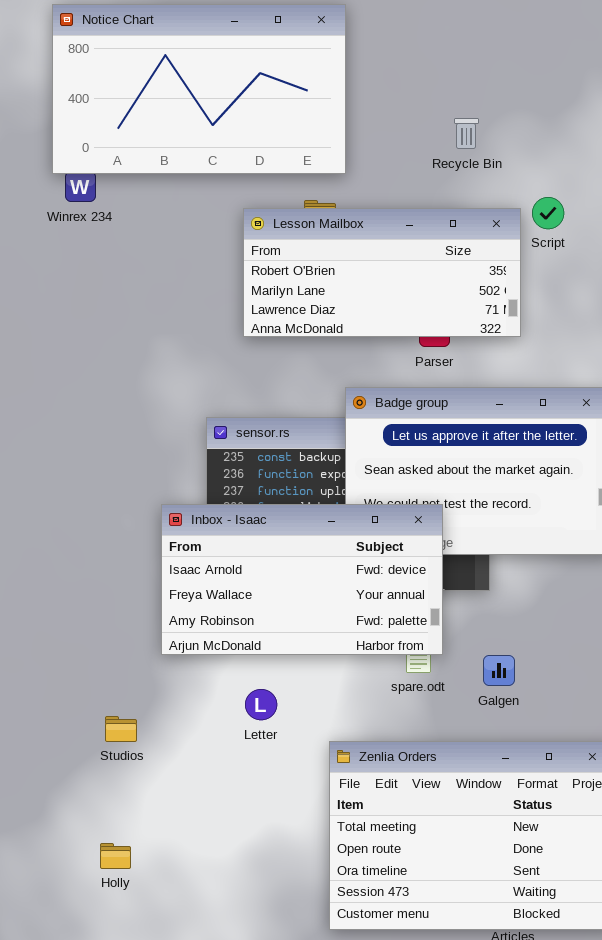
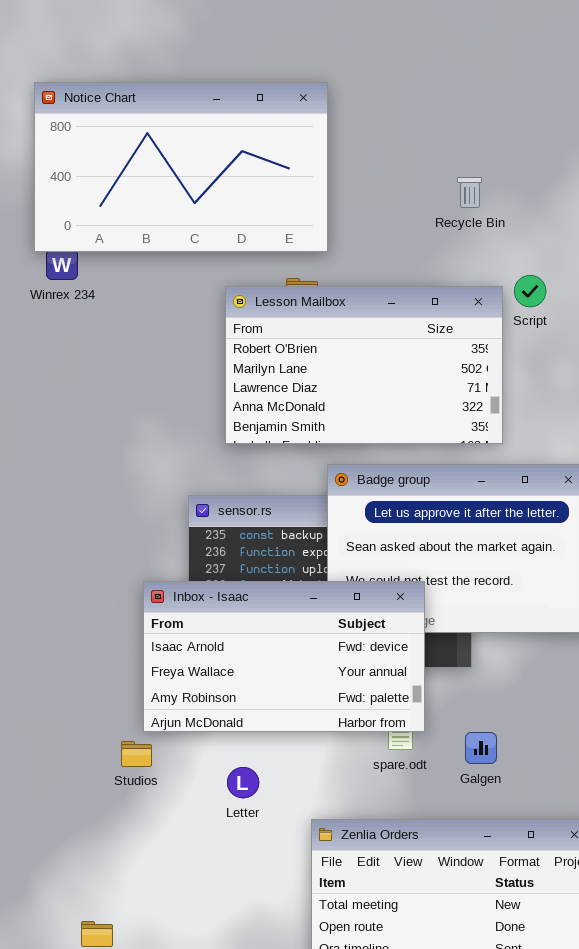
Recycle Bin: [454,118,479,149] -> [457,177,482,208], moved
Lesson Mailbox: [243,208,521,337] -> [225,286,503,444], resized
Studios: [105,716,137,742] -> [121,741,152,767], moved

